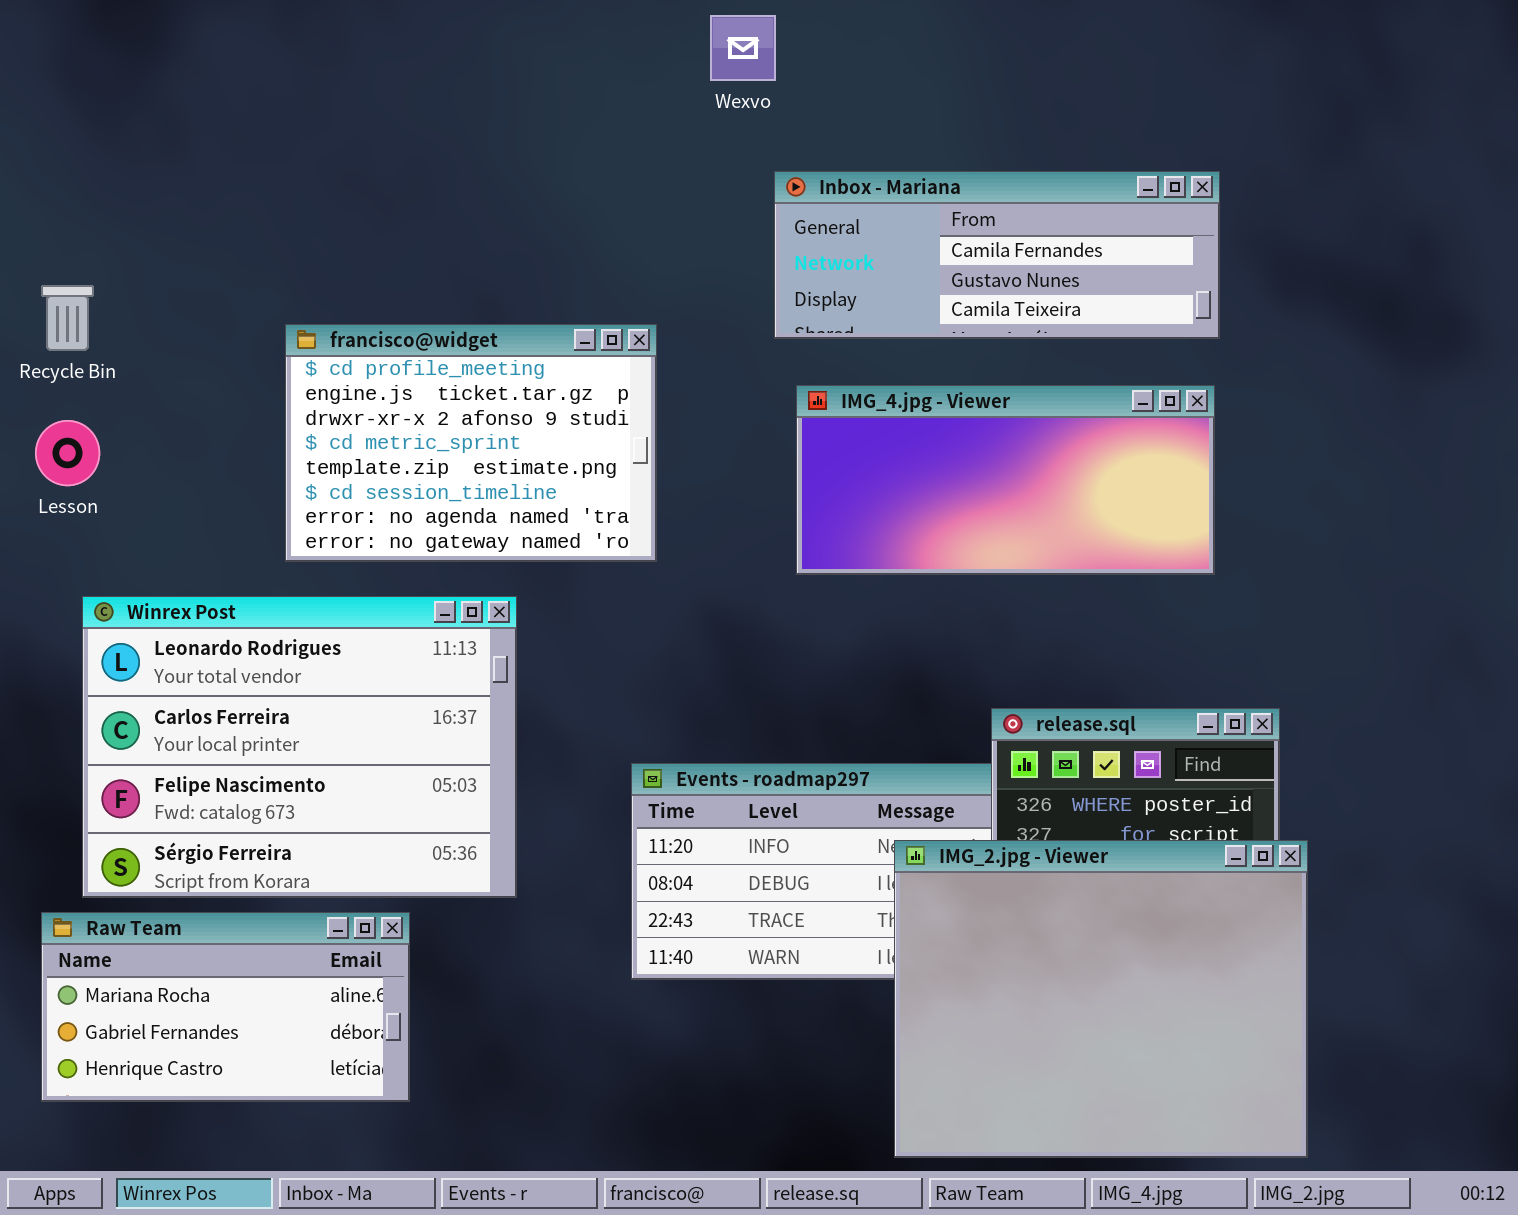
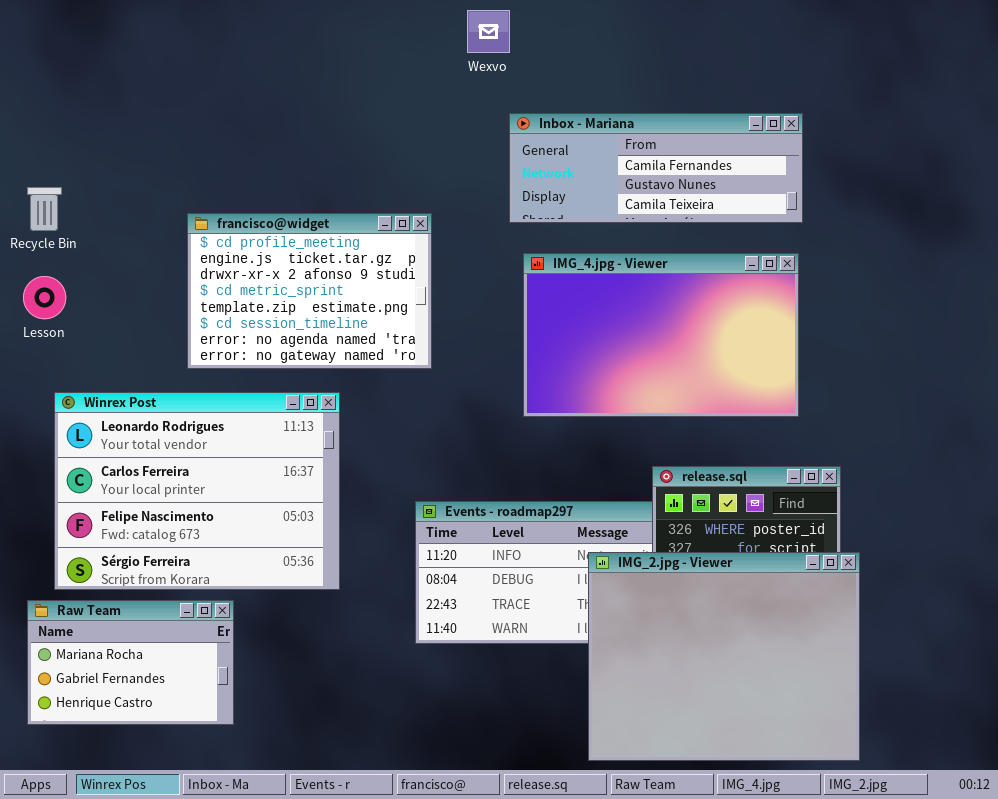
IMG_4.jpg - Viewer: [796,385,1215,575] -> [523,253,799,417], resized
Raw Team: [41,912,410,1102] -> [27,600,234,725], resized

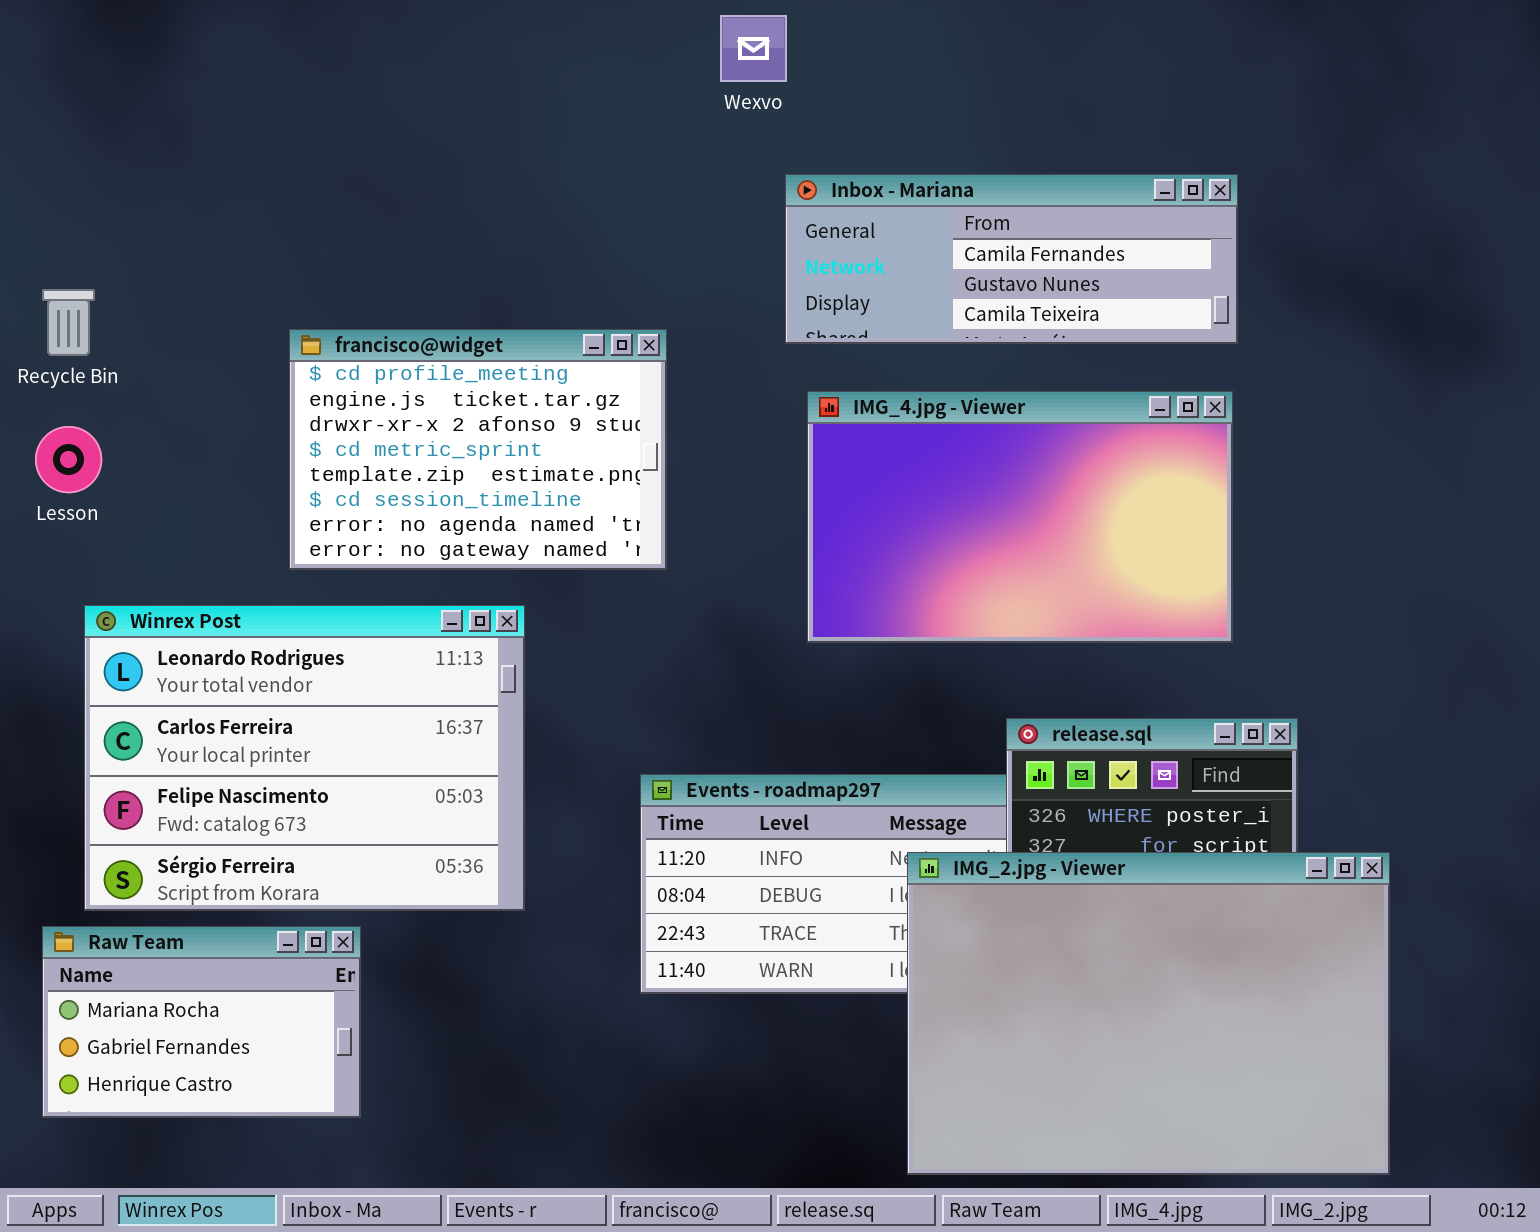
IMG_2.jpg - Viewer: [588,552,860,761] -> [907,852,1390,1175], resized

